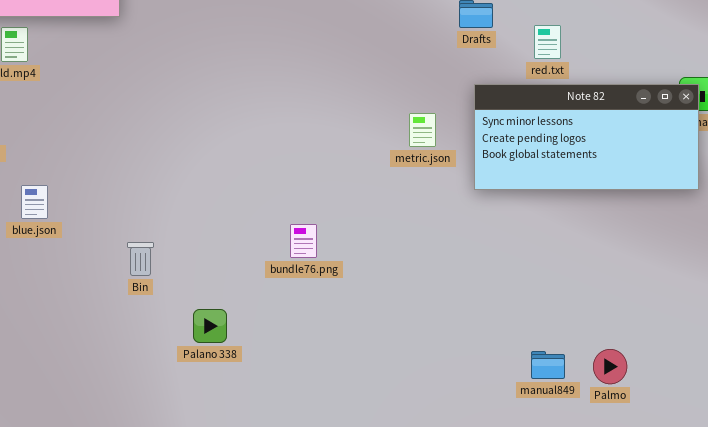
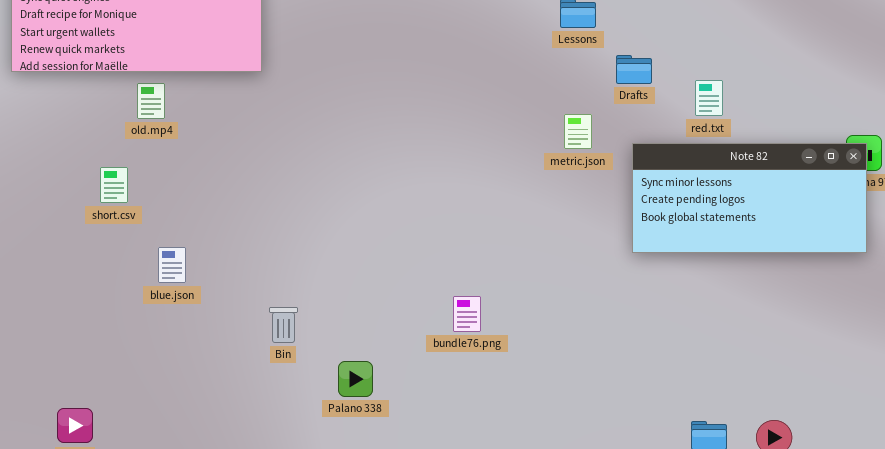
metric.json: [409,113,436,147] -> [564,114,592,149], moved
bundle76.png: [290,224,317,258] -> [453,296,481,332], moved
Palano 338: [193,309,227,343] -> [338,361,373,397], moved

